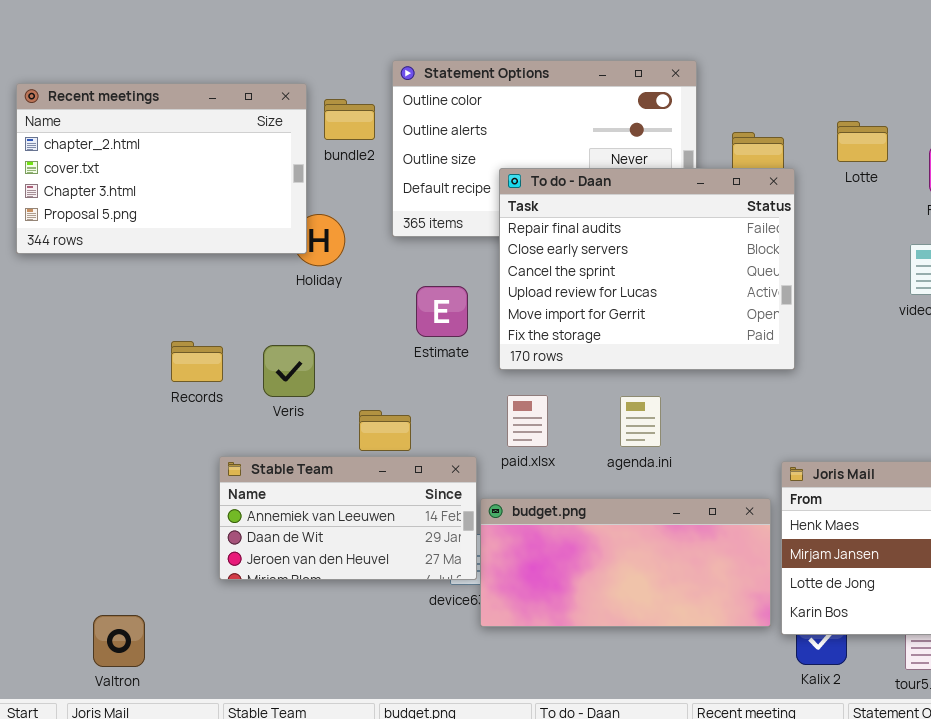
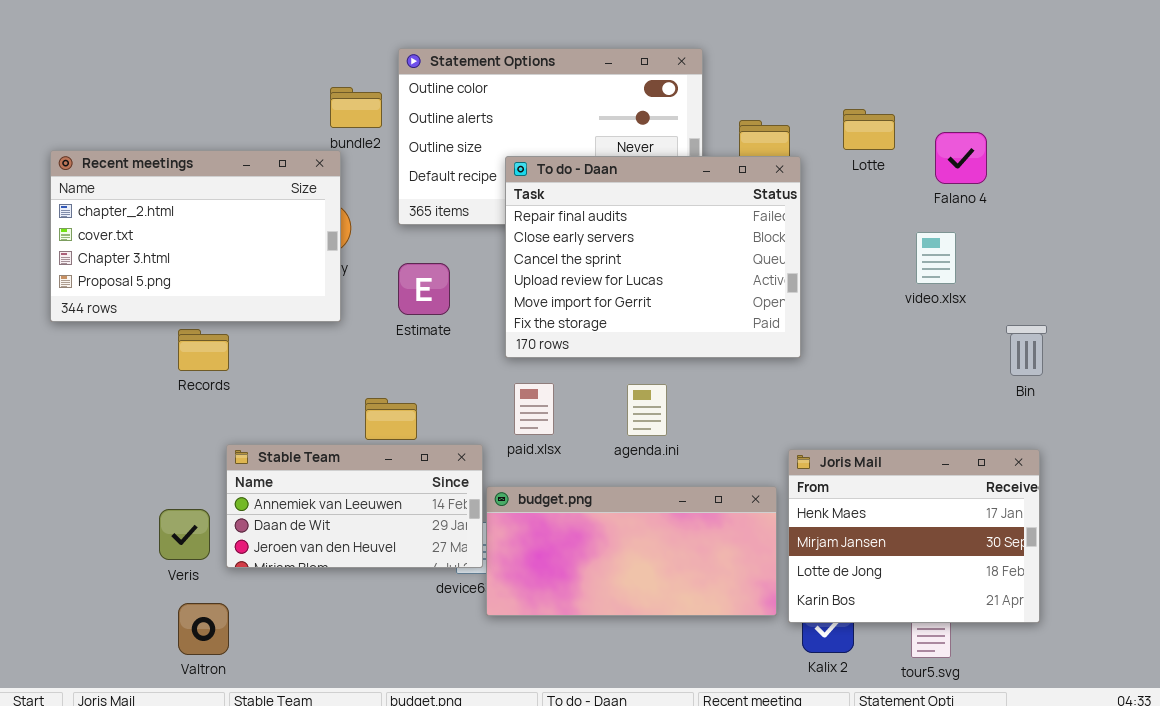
Recent meetings: [16,83,307,254] -> [50,150,341,322], moved
Estimate: [416,286,468,337] -> [398,263,450,315], moved
Veris: [263,345,315,397] -> [159,509,210,560], moved
Valtron: [93,615,145,667] -> [178,603,229,655], moved

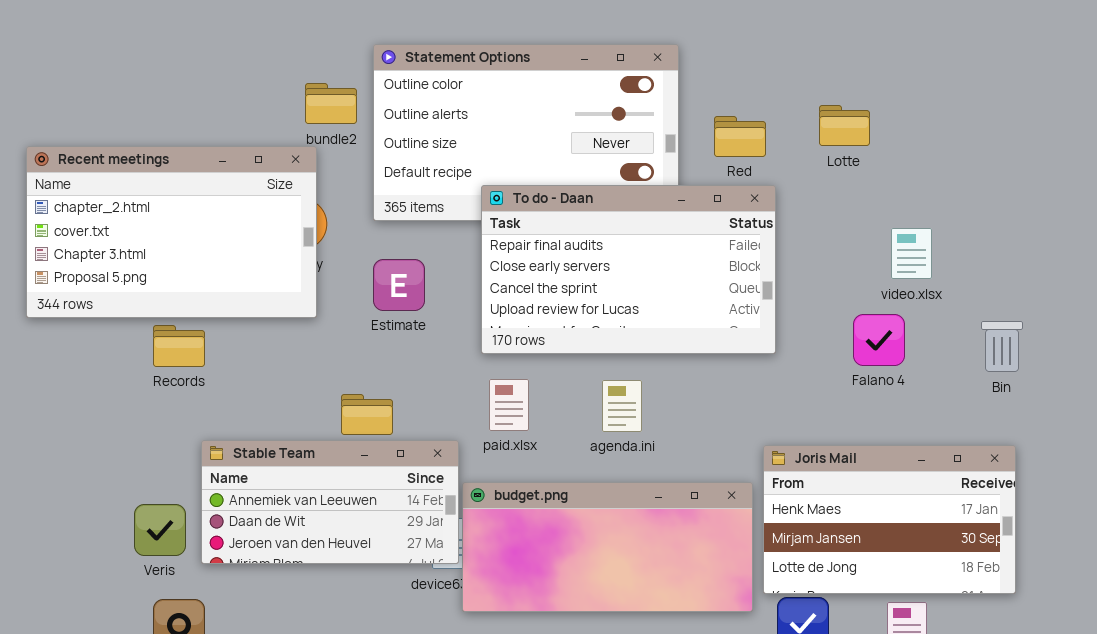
Falano 4: [935,132,987,184] -> [853,314,905,366], moved
To do - Daan: [505,156,801,358] -> [481,185,776,354], resized
Joris Mail: [788,449,1040,623] -> [763,445,1016,594], resized

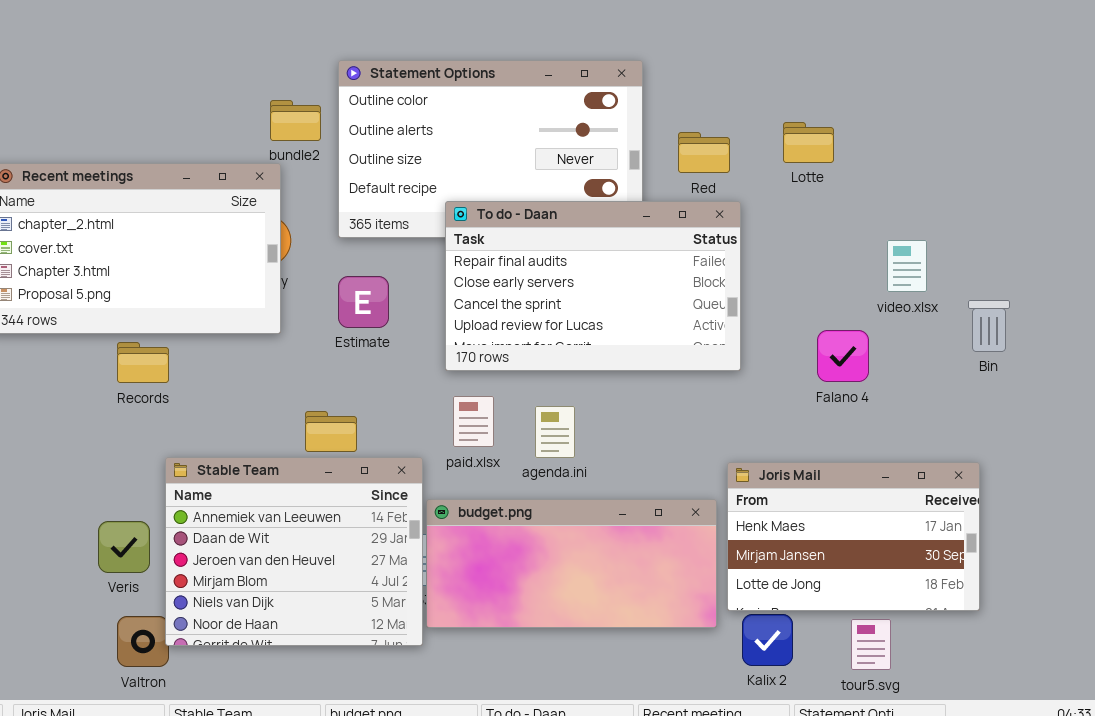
video.xlsx: [891,228,932,279] -> [887,240,927,292], moved
Bin: [981,321,1023,372] -> [968,300,1010,352], moved
agenda.ini: [602,380,642,432] -> [535,406,575,458], moved
Stable Team: [201,440,459,564] -> [165,457,423,646], resized

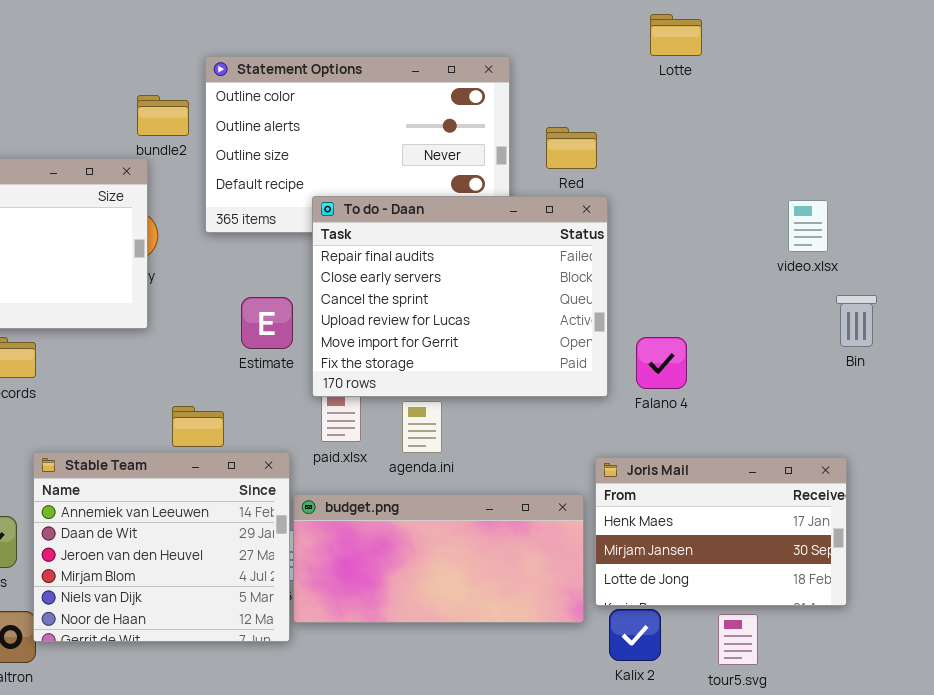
Lotte: [783,122,834,163] -> [650,14,702,56], moved
To do - Daan: [445,201,741,371] -> [312,196,608,397], resized
video.xlsx: [887,240,927,292] -> [788,200,828,252], moved
Estimate: [338,276,389,328] -> [241,297,293,349], moved
Falano 4: [817,330,869,382] -> [636,337,687,389], moved

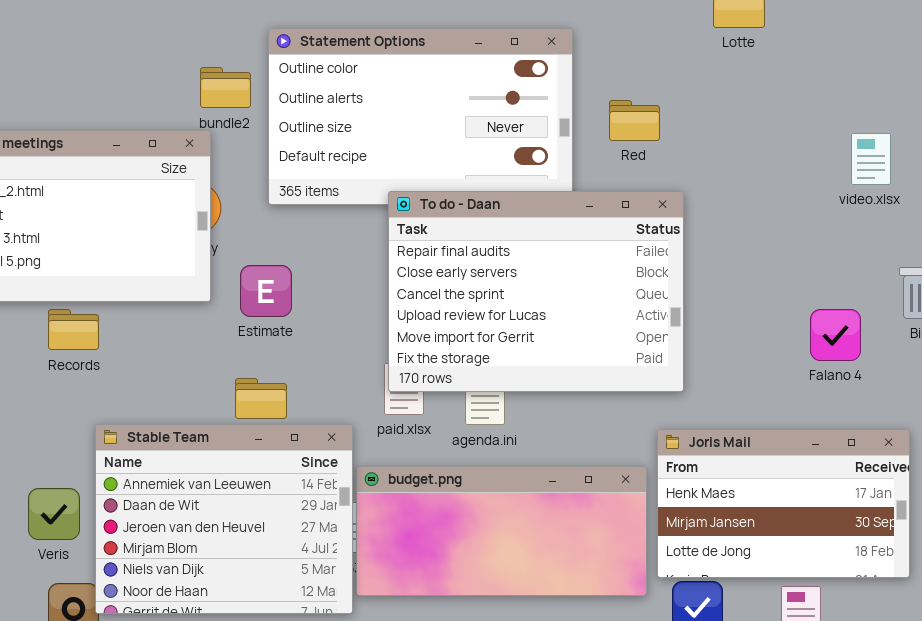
To do - Daan: [312,196,608,397] -> [388,191,684,392], moved
video.xlsx: [788,200,828,252] -> [851,133,891,185], moved
Estimate: [241,297,293,349] -> [240,265,292,317], moved
Falano 4: [636,337,687,389] -> [810,309,861,361], moved

